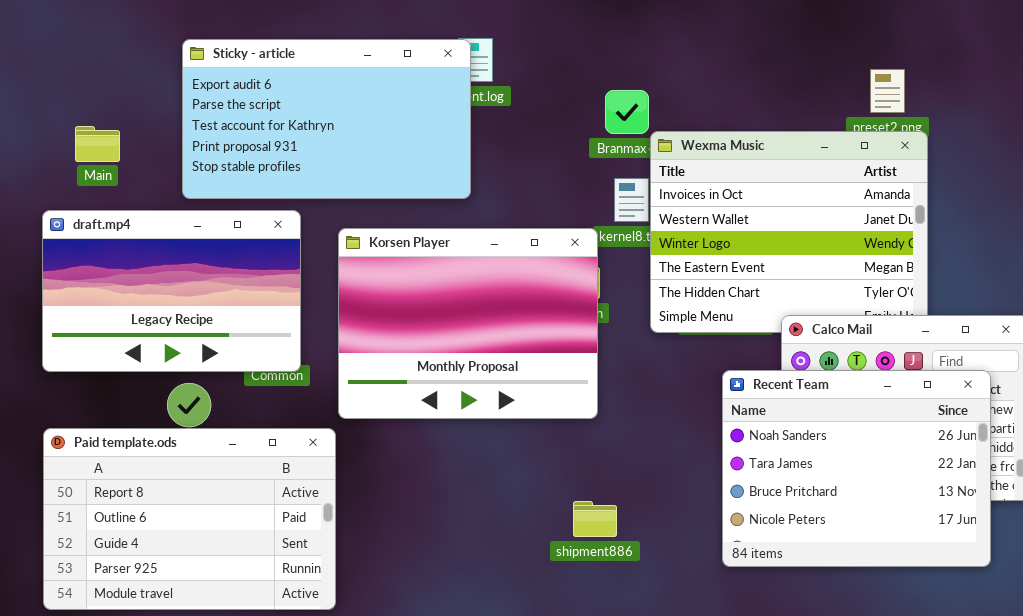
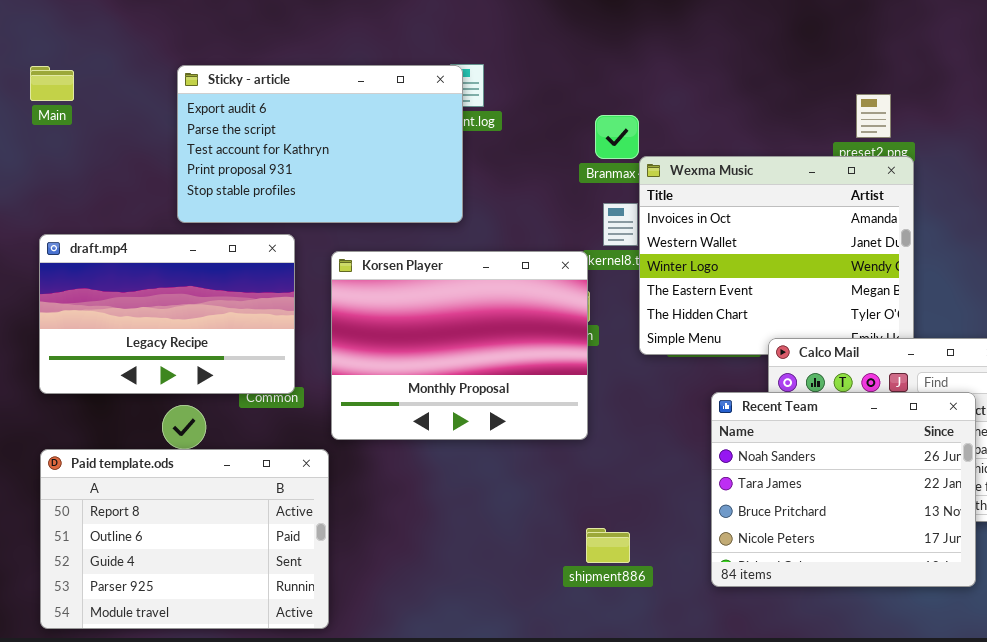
Main: [75,126,120,162] -> [30,66,74,101], moved
shipment886: [573,501,617,537] -> [586,528,630,563], moved

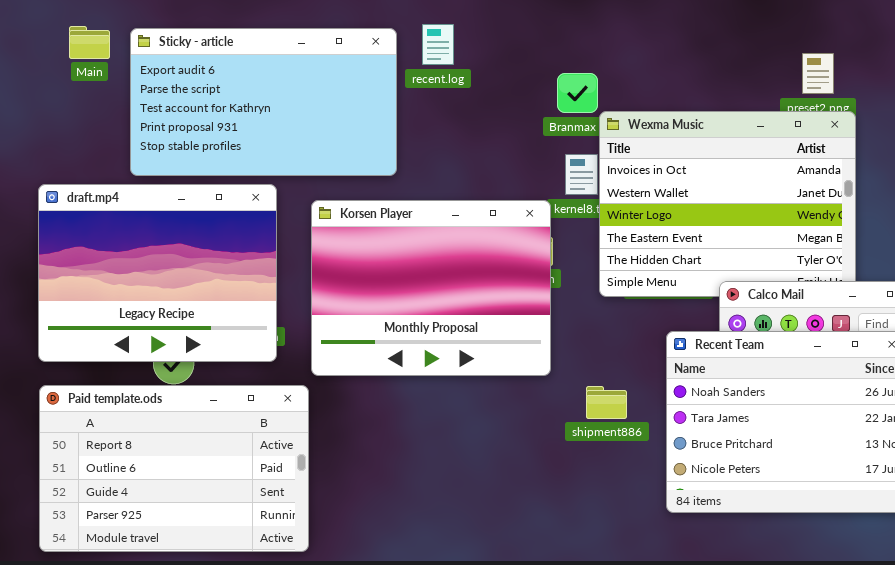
Sticky - article: [177,65,463,223] -> [130,28,397,176], moved
Main: [30,66,74,101] -> [69,26,110,59], moved
draft.mp4: [39,234,295,394] -> [38,184,277,362], resized
shipment886: [586,528,630,563] -> [586,386,627,419], moved

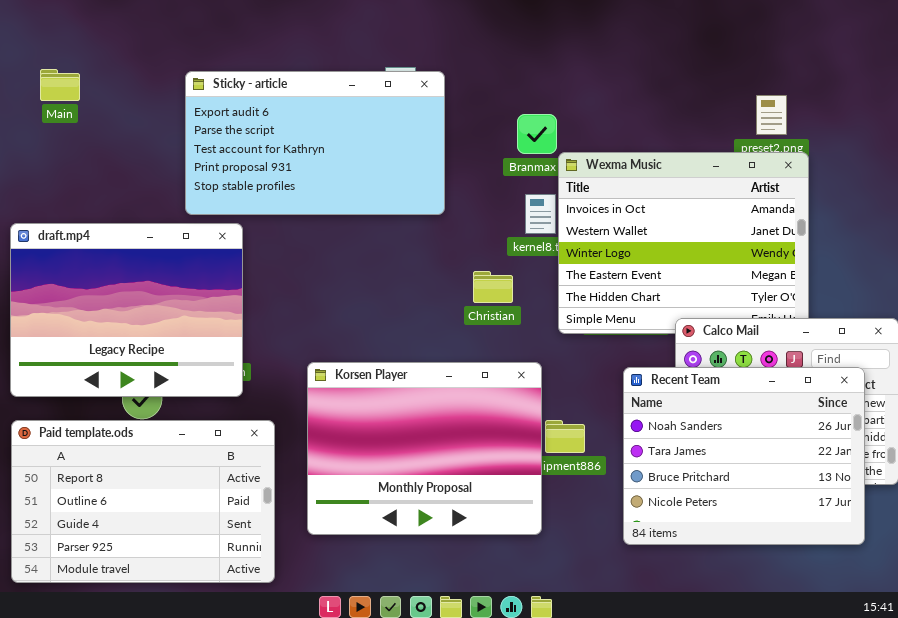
Sticky - article: [130,28,397,176] -> [185,71,445,215], moved
Korsen Player: [311,200,551,376] -> [307,362,542,535], moved

